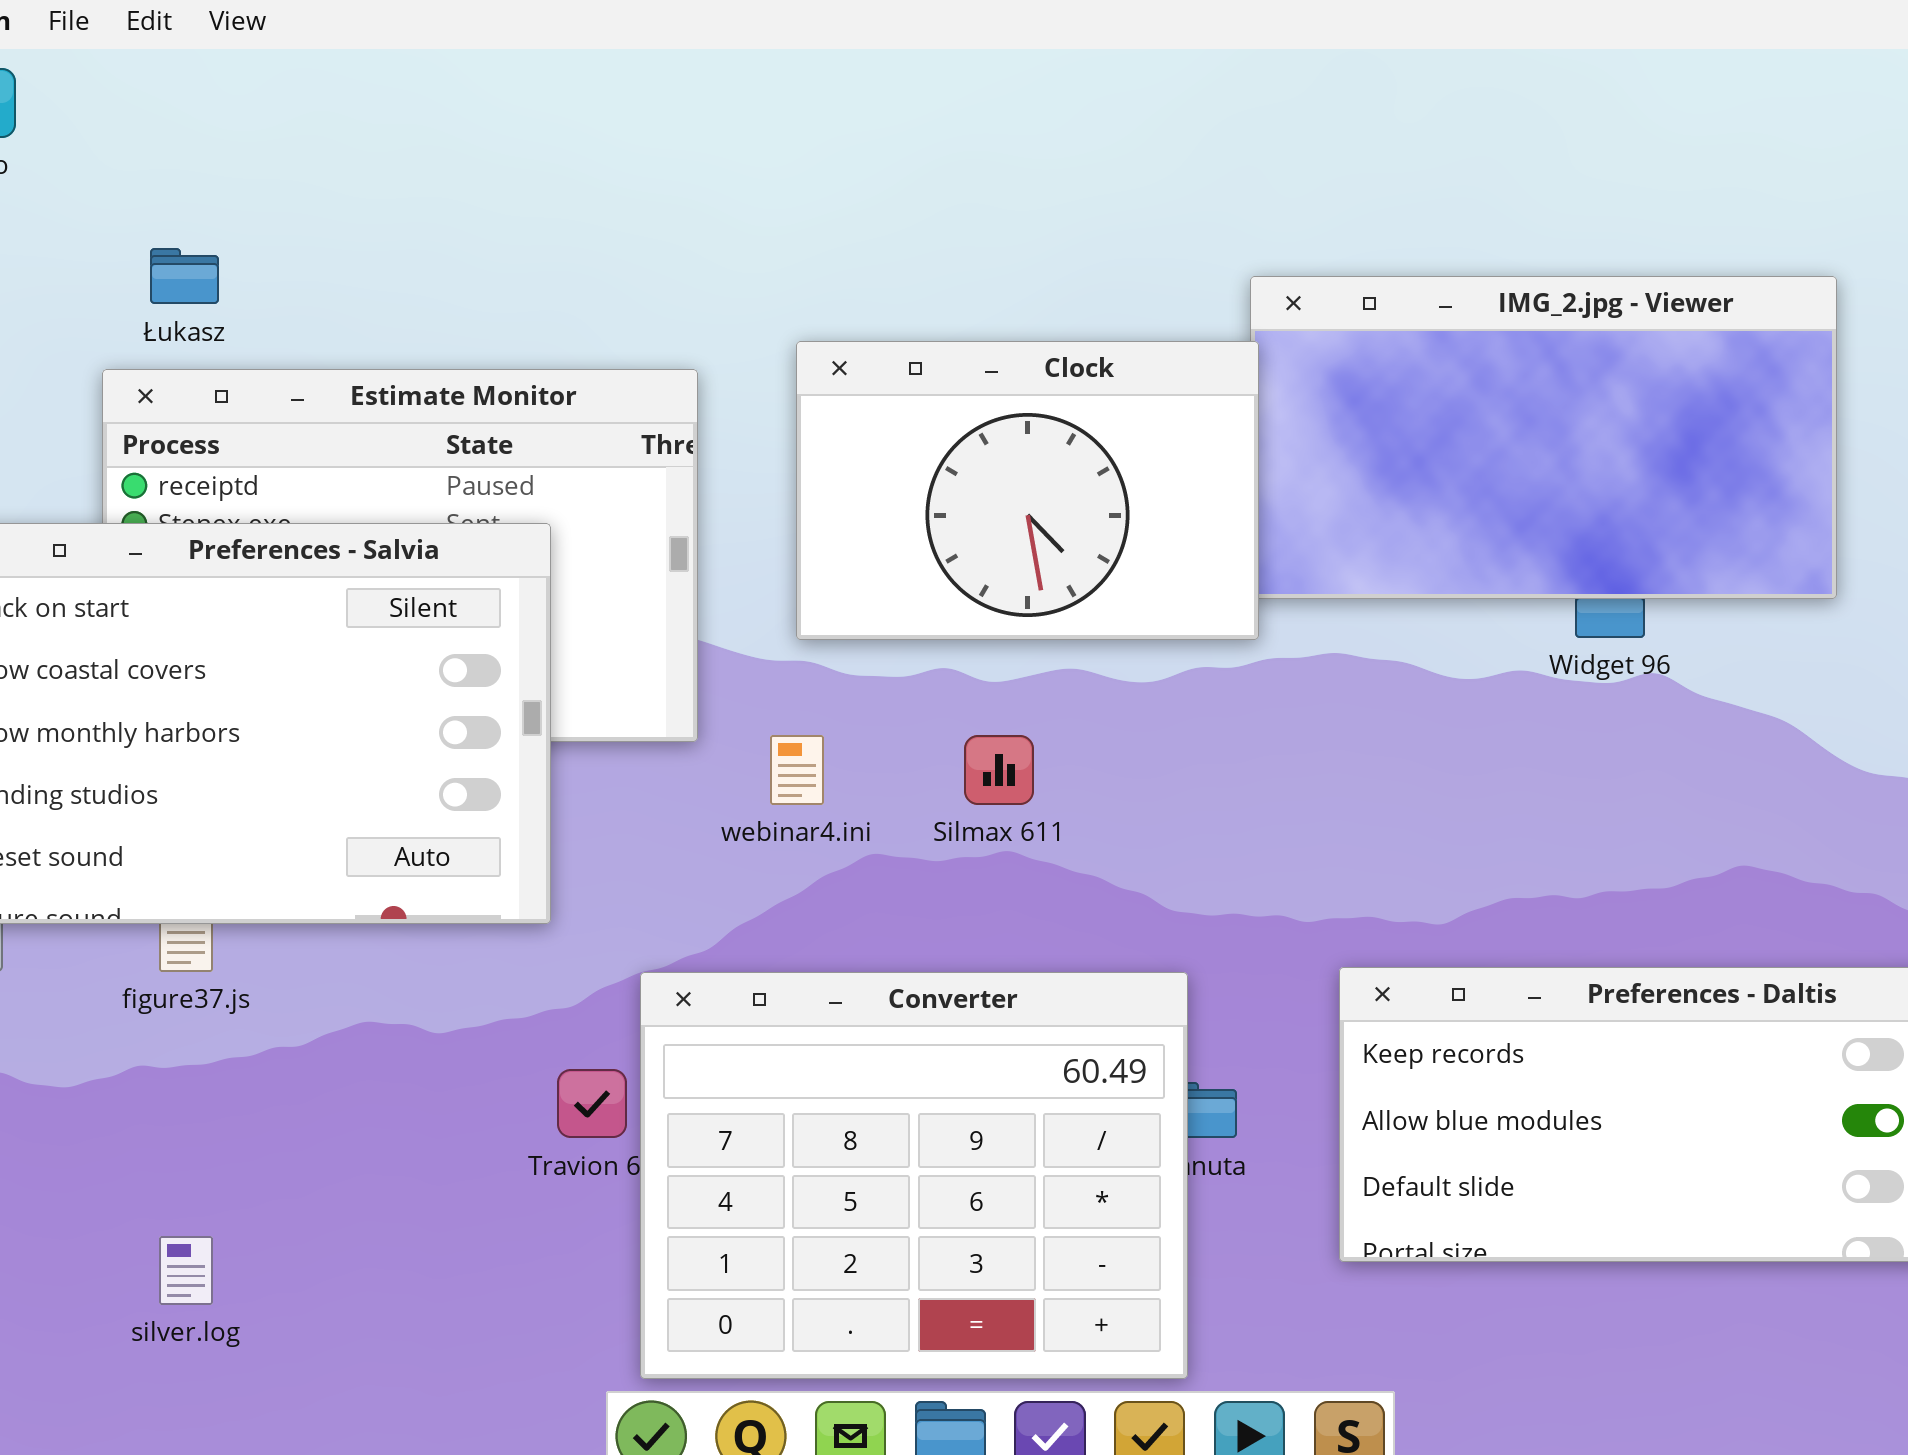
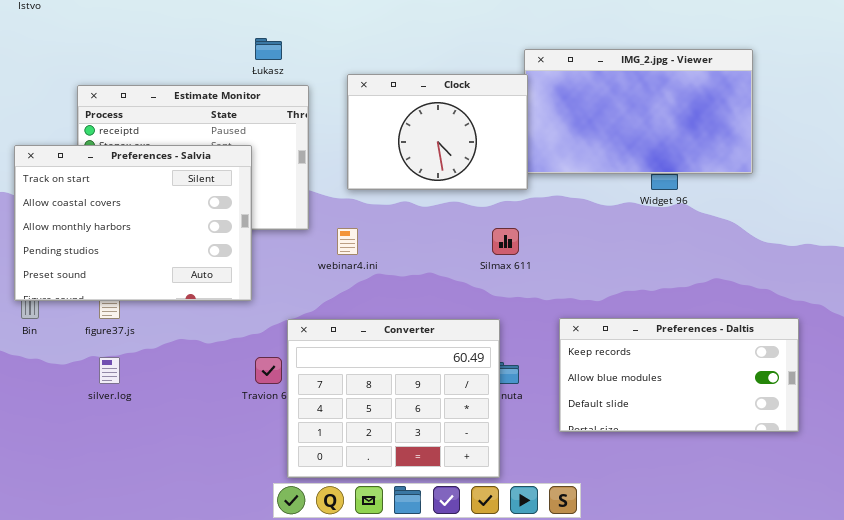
Łukasz: [150,248,219,304] -> [255,38,282,60], moved
Silmax 611: [964,735,1034,805] -> [492,228,519,255], moved
silver.log: [159,1236,213,1305] -> [99,357,120,384], moved

